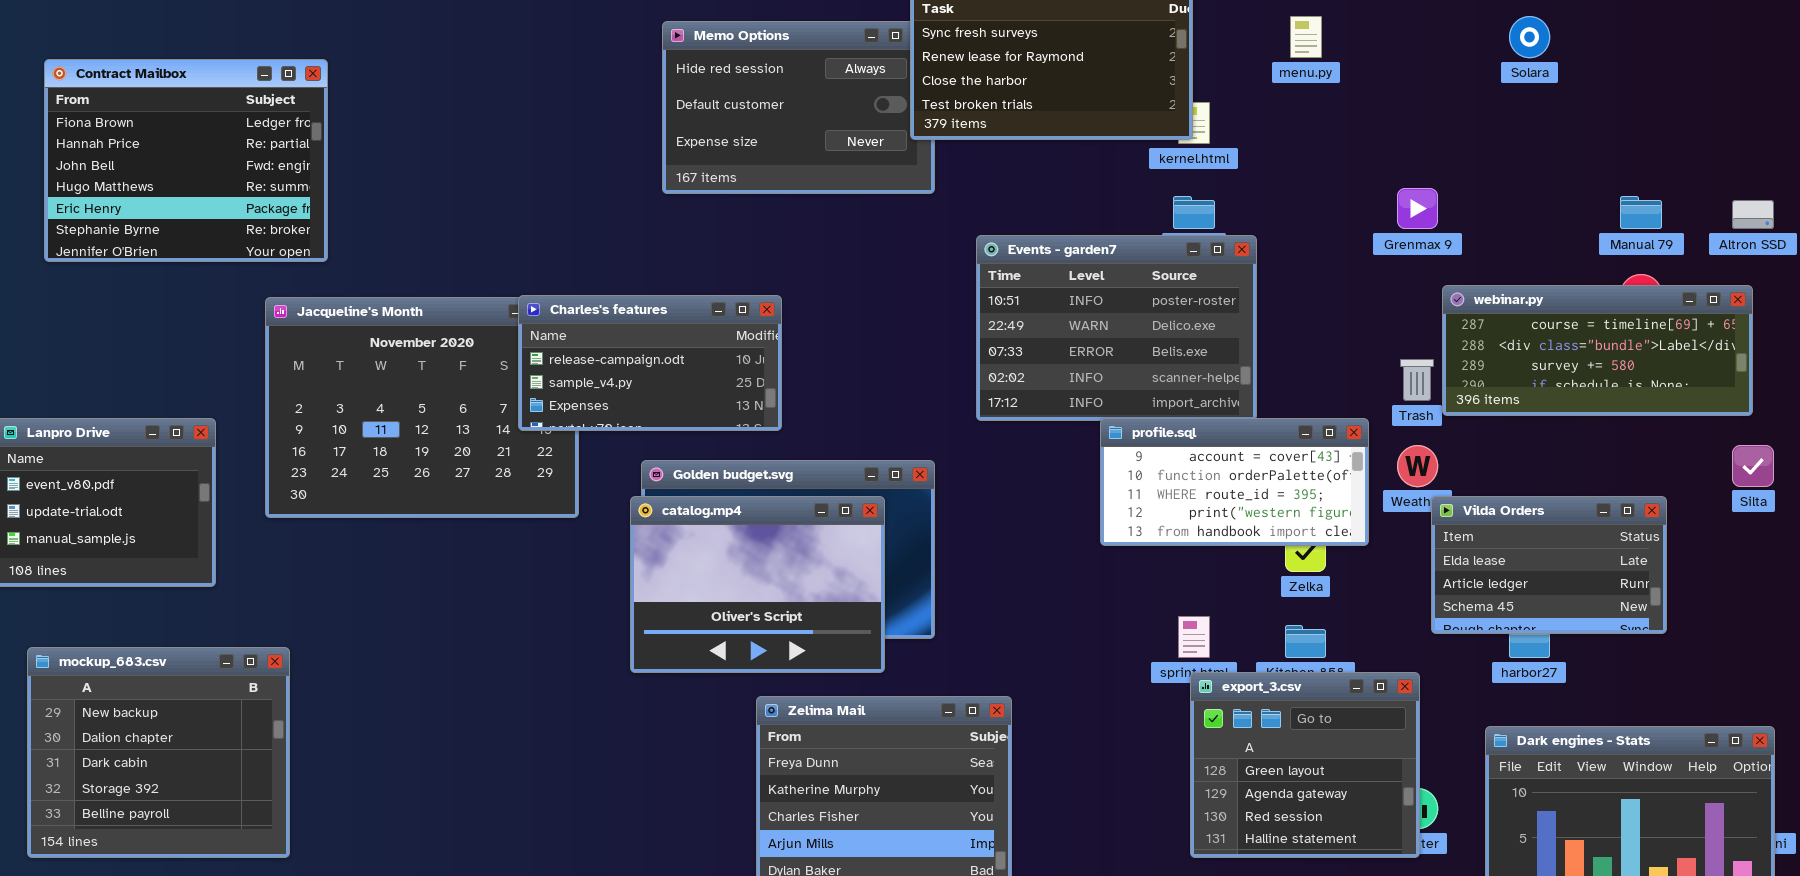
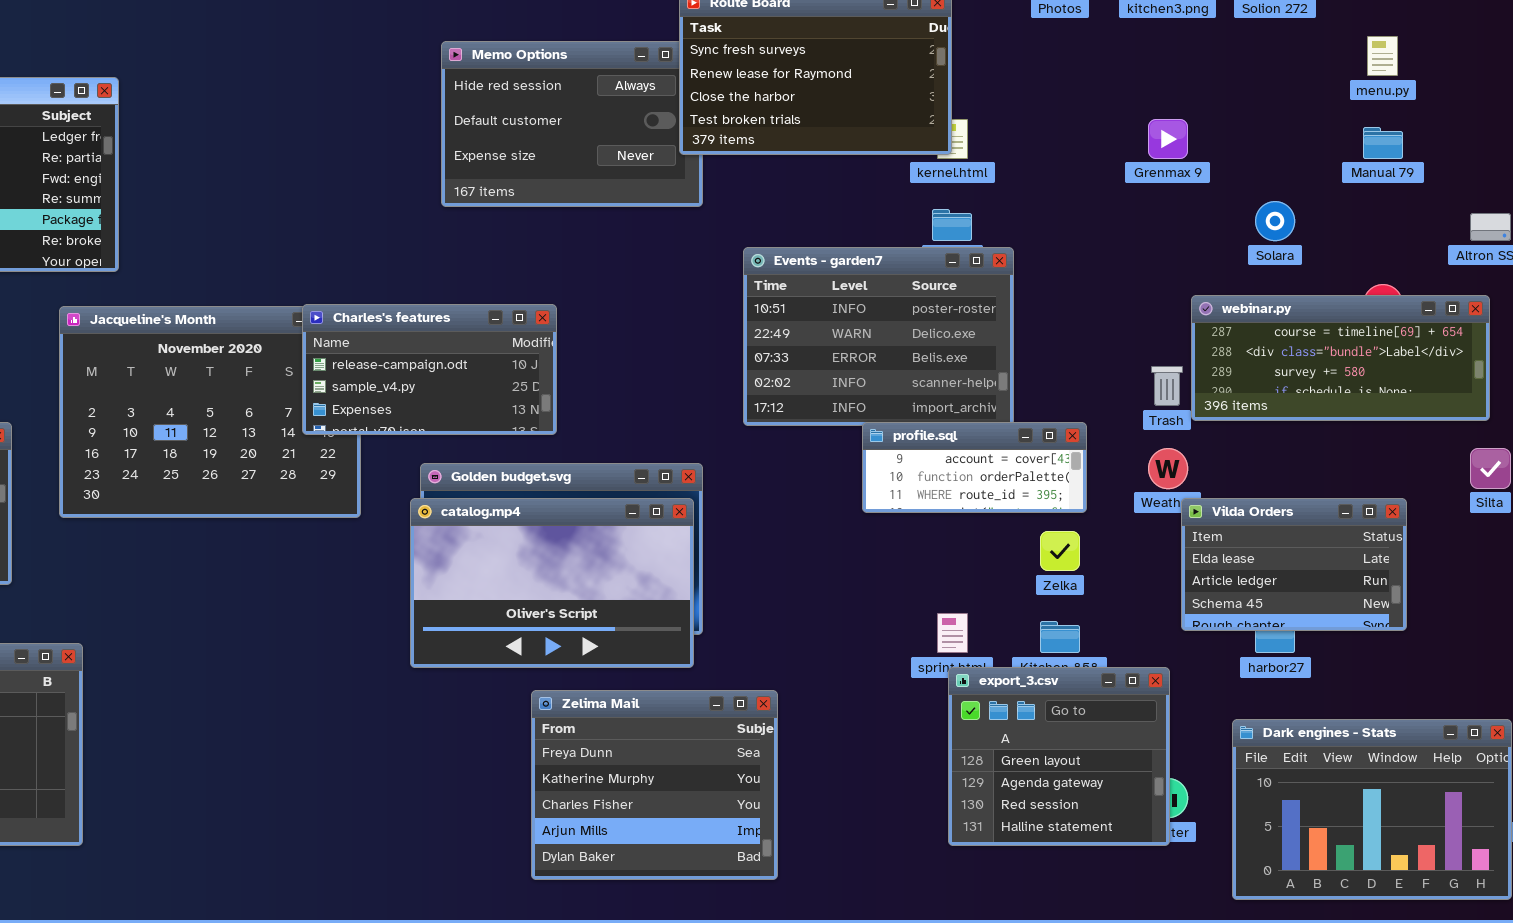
menu.py: [1290,16,1322,58] -> [1367,36,1398,76], moved
Solara: [1509,16,1550,58] -> [1255,201,1295,241], moved
Grenmax 9: [1397,188,1438,229] -> [1148,119,1188,159], moved
Manual 79: [1620,196,1662,229] -> [1363,127,1403,159], moved
profile.sql: [1100,418,1369,546] -> [862,422,1087,513], resized
catalog.mp4: [630,496,885,673] -> [410,498,694,668], resized

